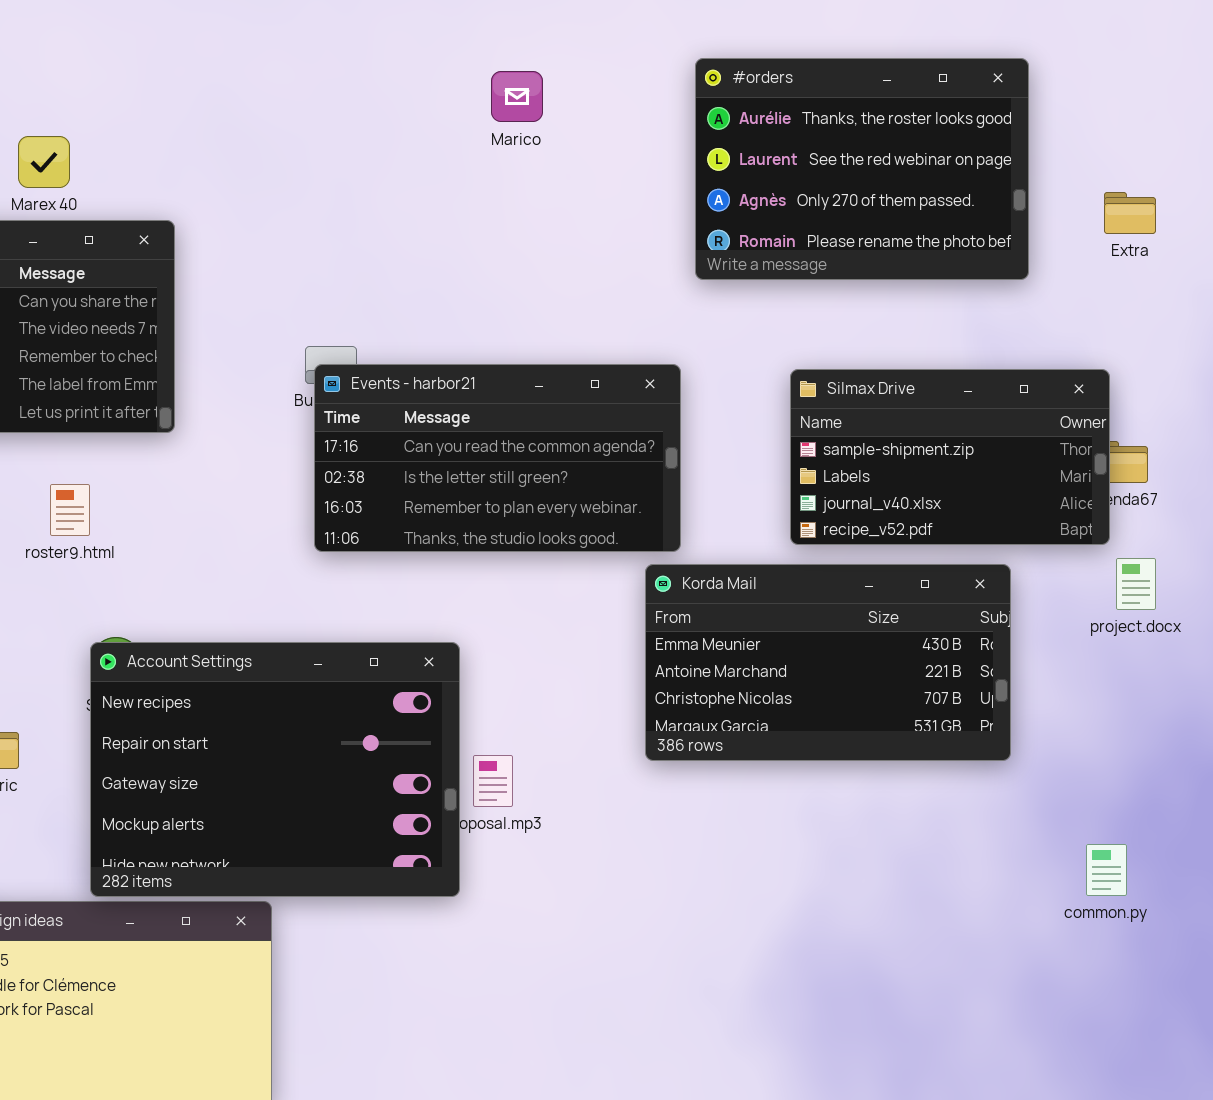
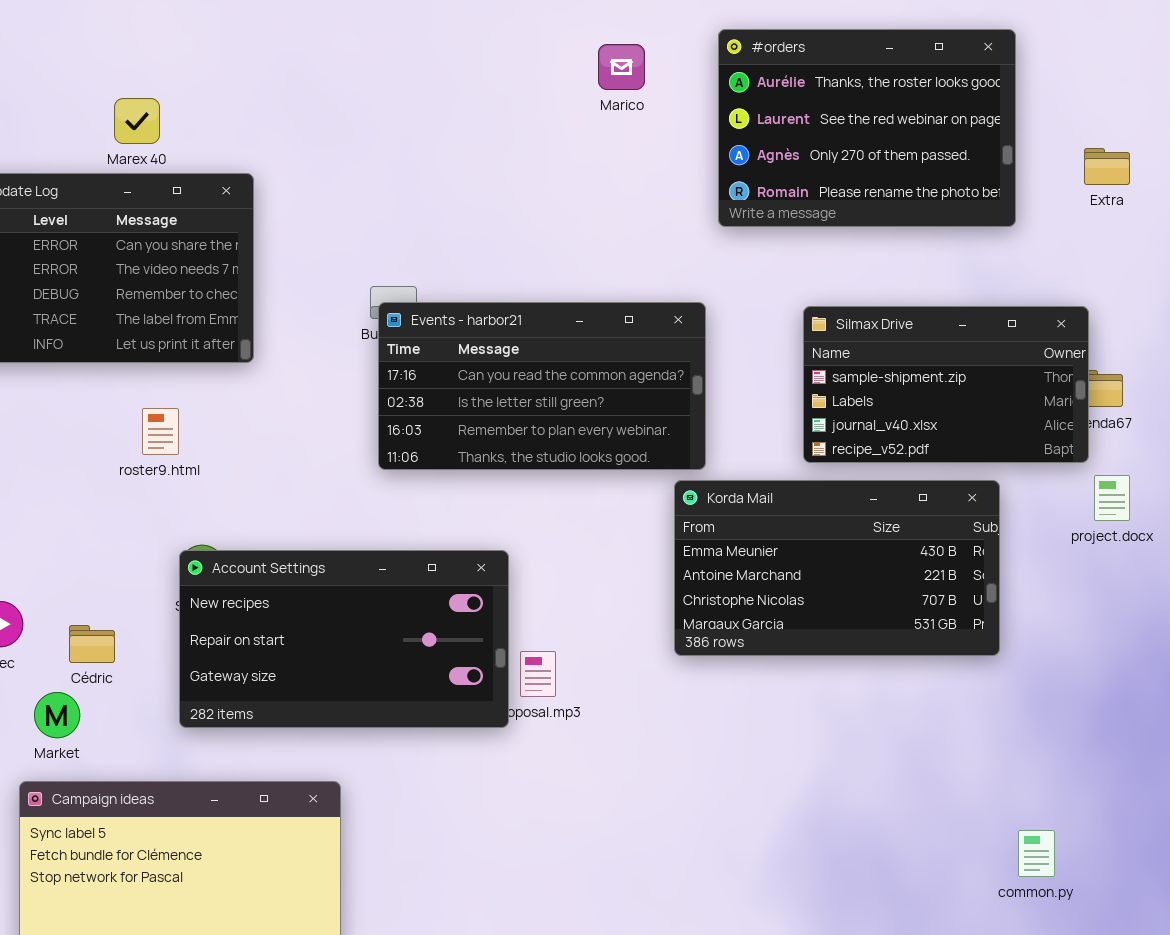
Marico: [491,71,543,122] -> [598,44,645,90], moved
Account Settings: [90,642,460,897] -> [179,550,509,728], resized
common.py: [1086,844,1127,896] -> [1018,830,1055,877], moved

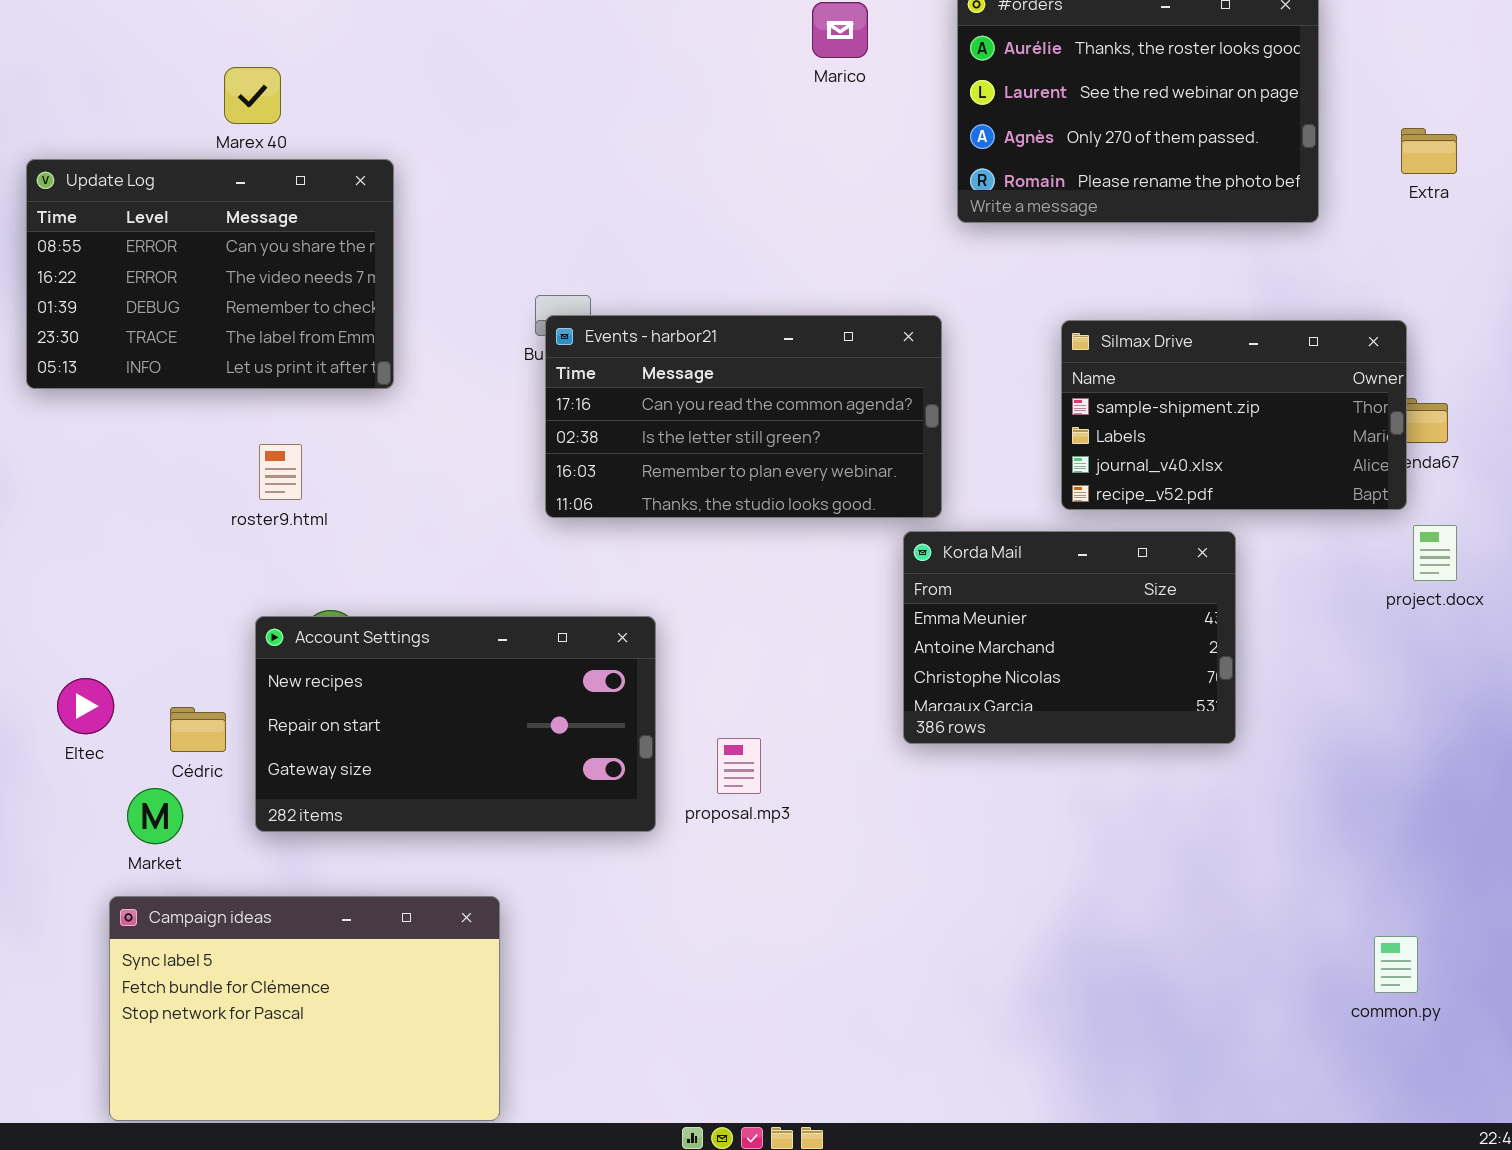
Korda Mail: [674,480,1000,656] -> [903,531,1236,744], resized
Account Settings: [179,550,509,728] -> [255,616,656,832], moved
common.py: [1018,830,1055,877] -> [1374,936,1418,993], moved

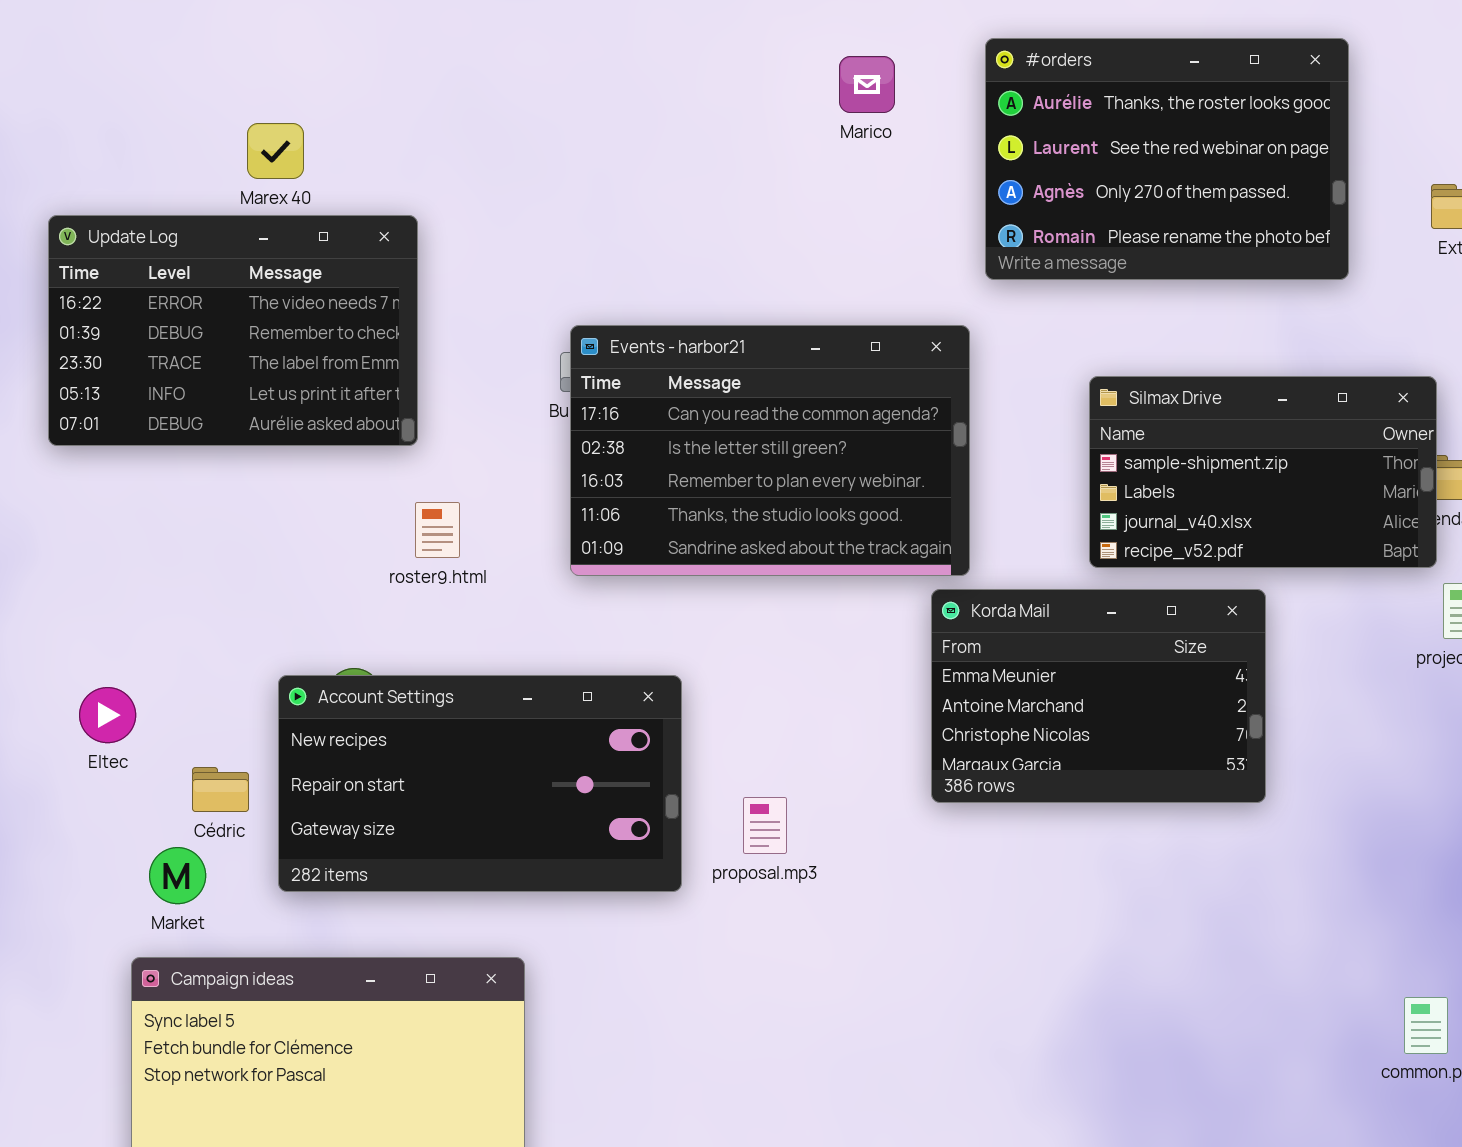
Update Log: [26,159,394,389] -> [48,215,418,446], scrolled down 1 row
Events - harbor21: [545,315,942,518] -> [570,325,970,576], resized
roster9.html: [259,444,302,500] -> [415,502,460,558], moved
Eltec: [57,678,114,734] -> [79,687,136,743], moved

